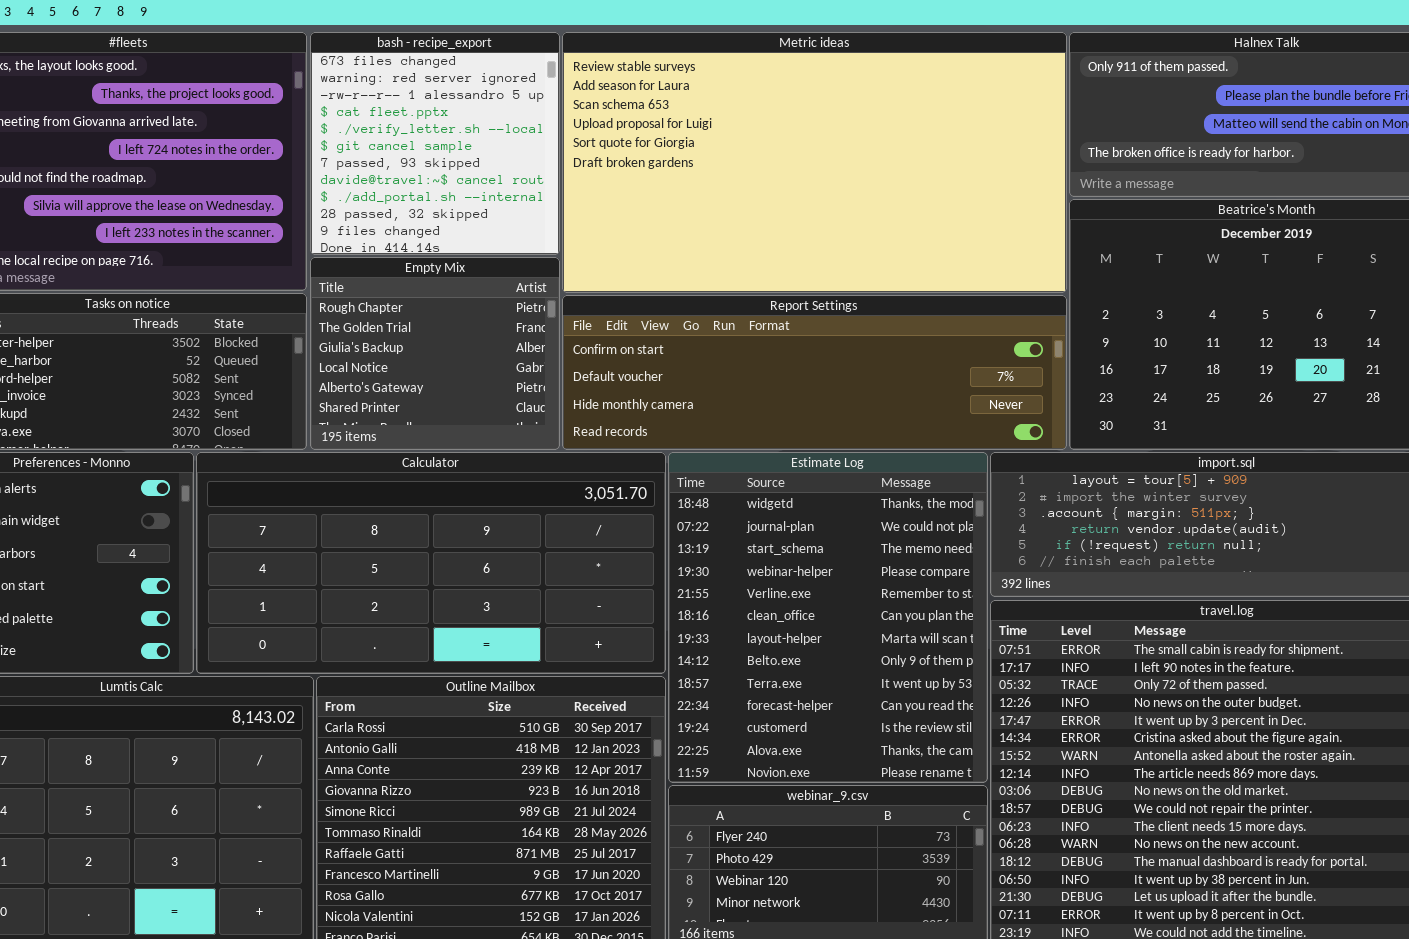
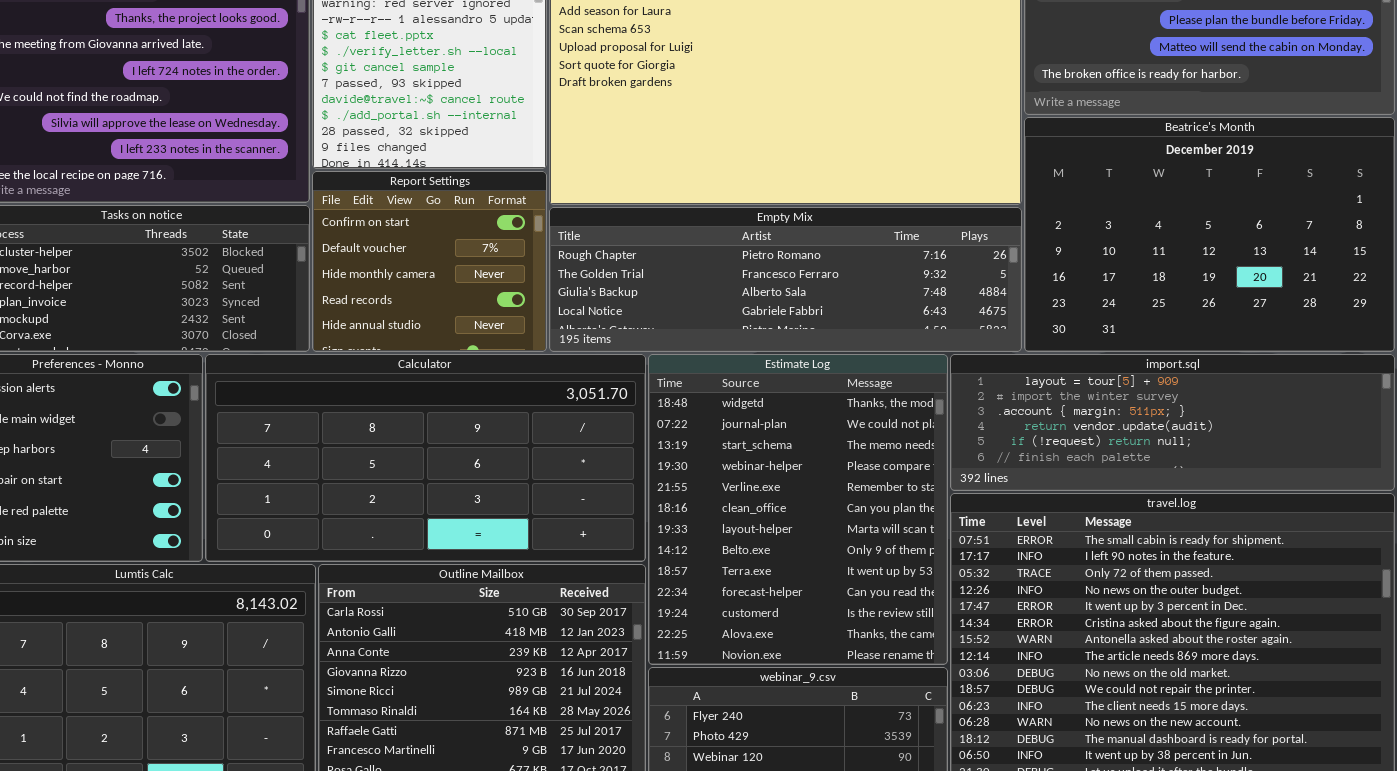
Empty Mix: [310,257,560,450] -> [549,207,1022,352], moved, resized
Report Settings: [562,295,1067,450] -> [312,171,547,352], moved, resized

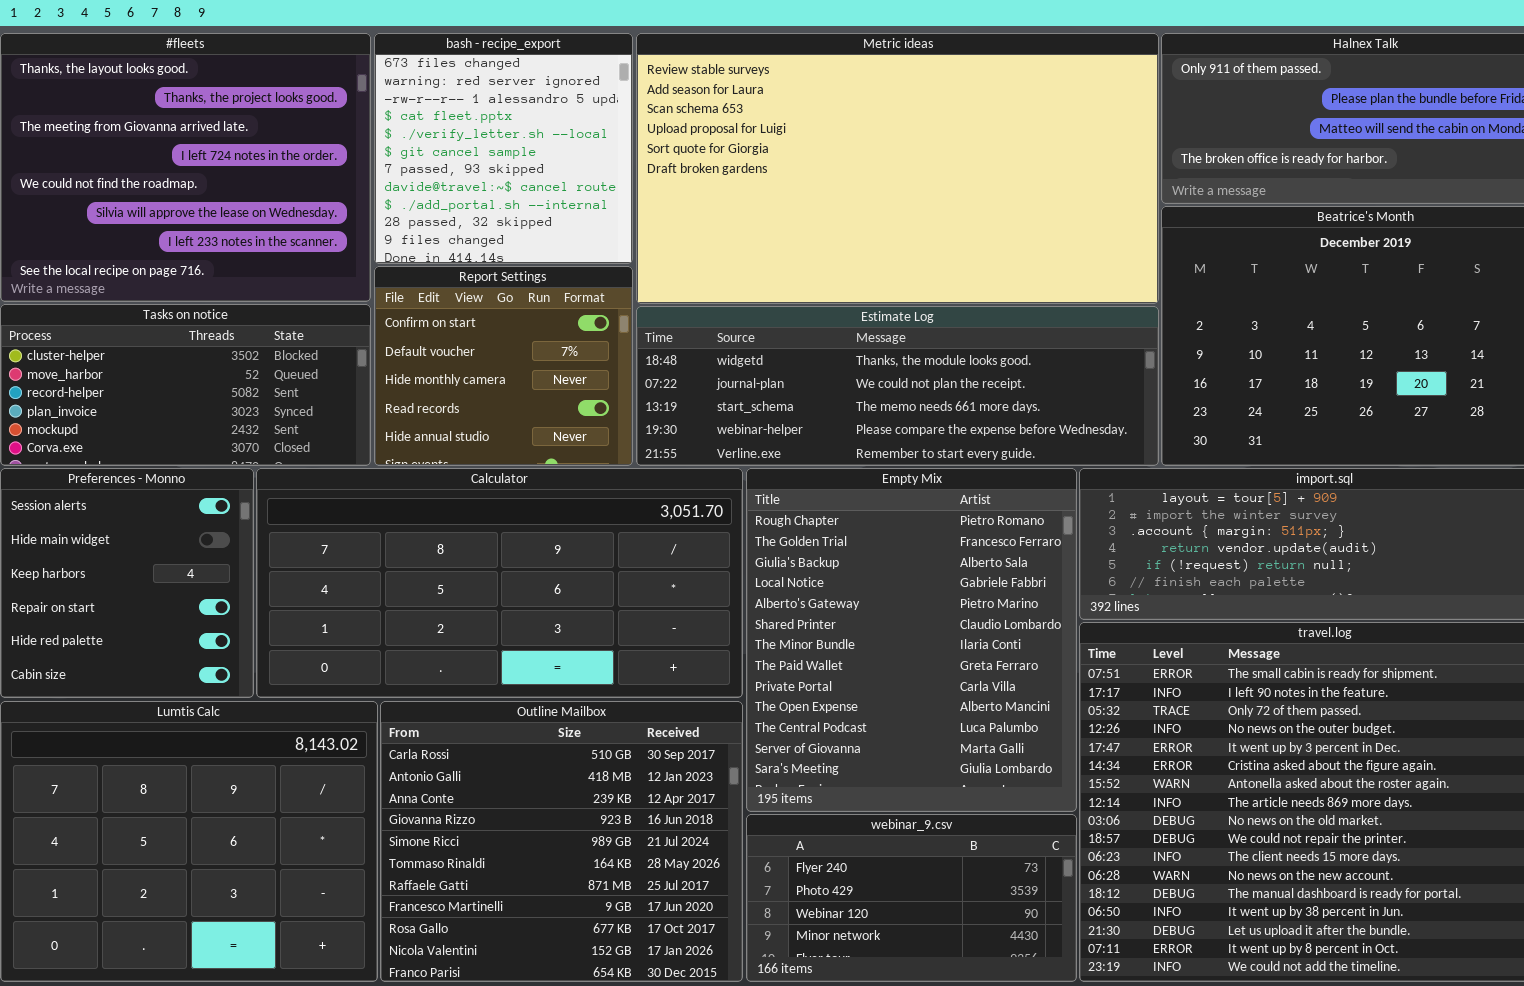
Empty Mix: [549,207,1022,352] -> [746,468,1077,812], moved, resized
Estimate Log: [648,354,948,665] -> [636,306,1159,466], moved, resized

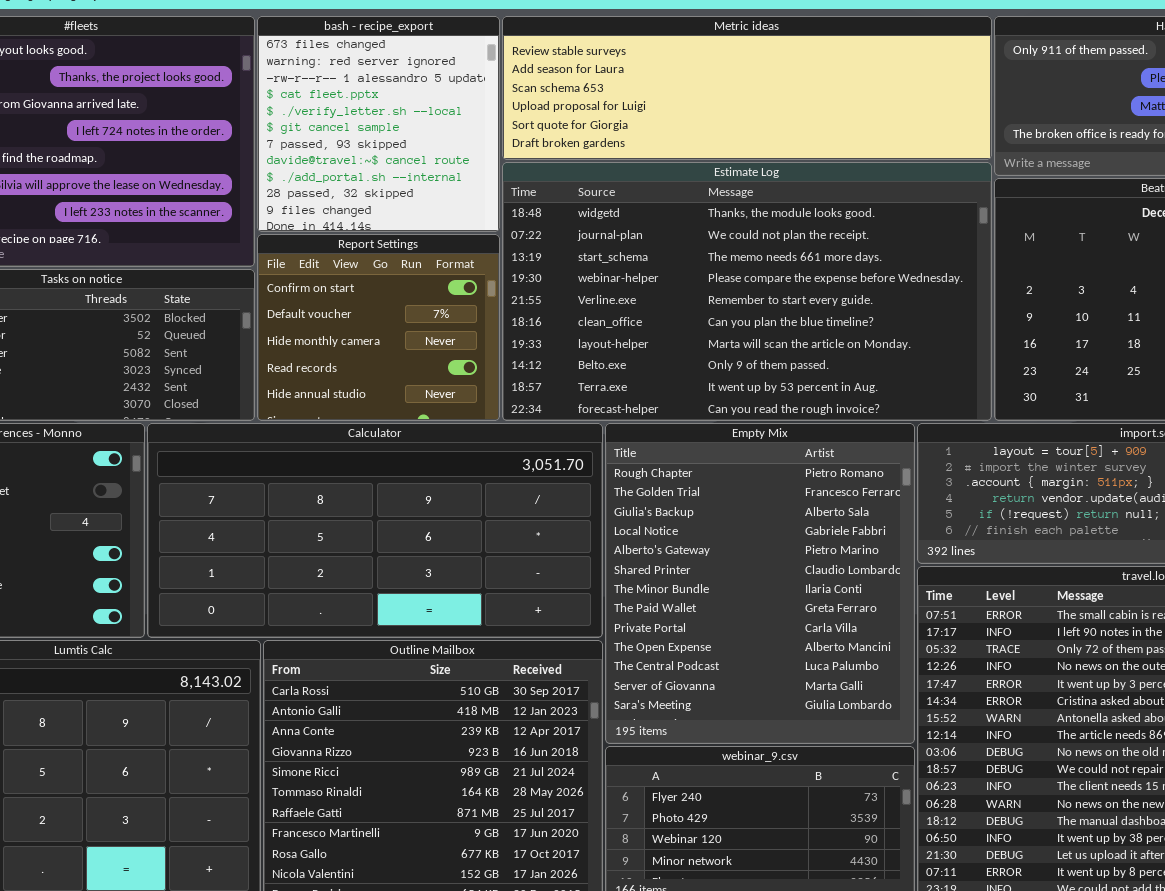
Metric ideas: [636,33,1159,304] -> [502,16,992,160], resized
Estimate Log: [636,306,1159,466] -> [502,162,992,421], resized

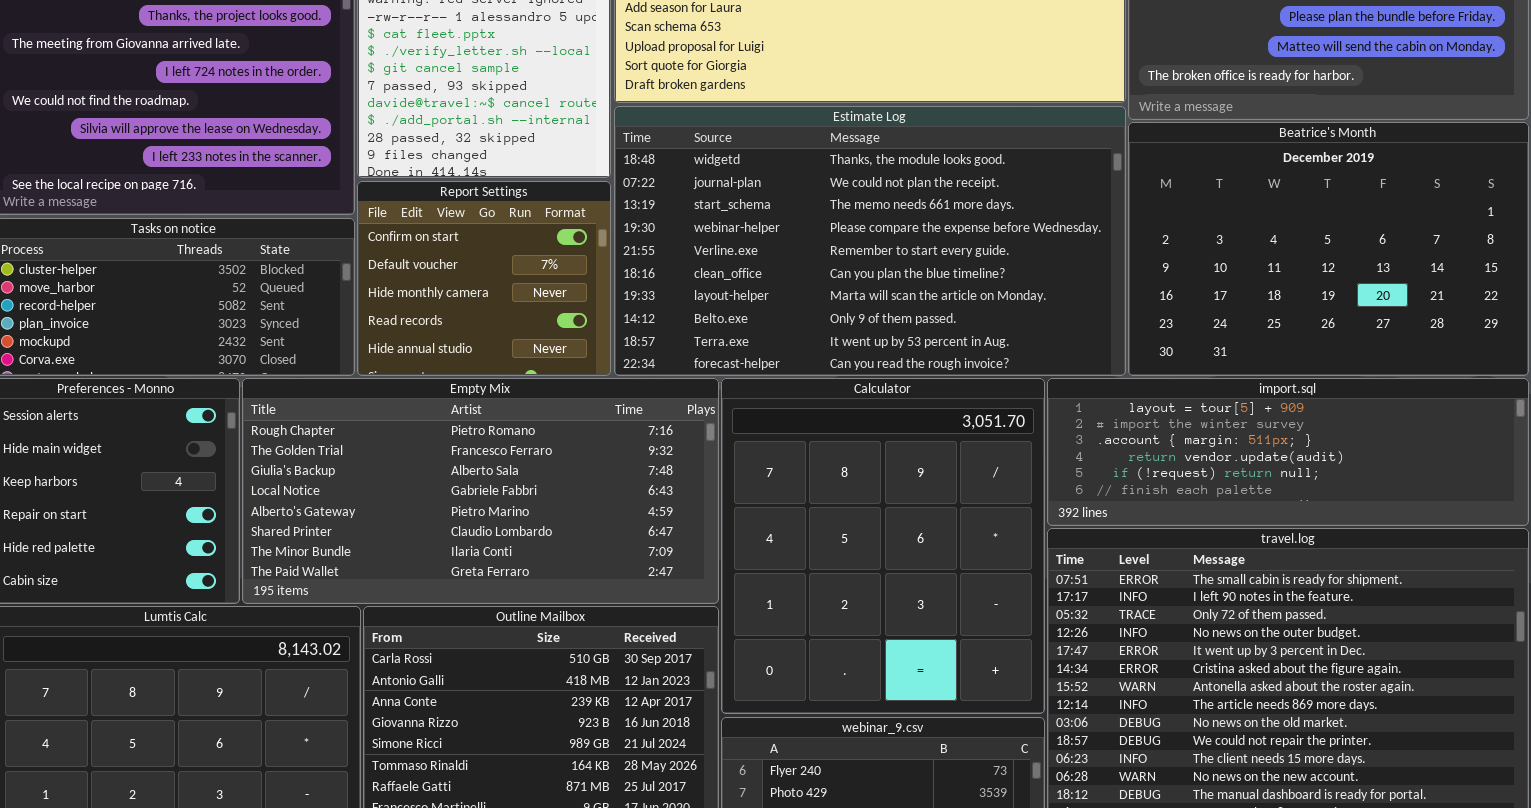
Calculator: [147,423,603,638] -> [721,378,1045,714], moved, resized
Empty Mix: [605,423,915,744] -> [242,378,719,604], moved, resized

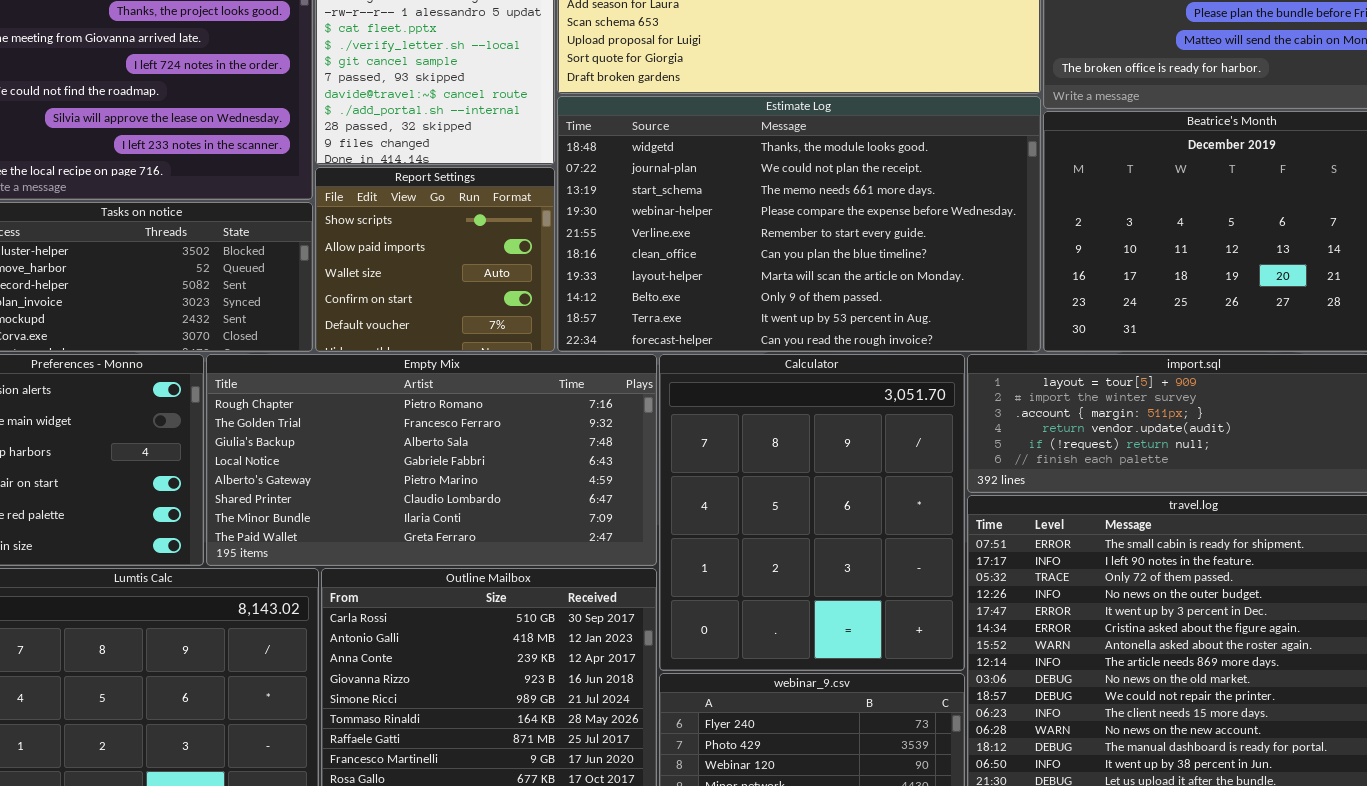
Report Settings: [357,181,611,376] -> [315,167,555,352], scrolled up 3 rows

